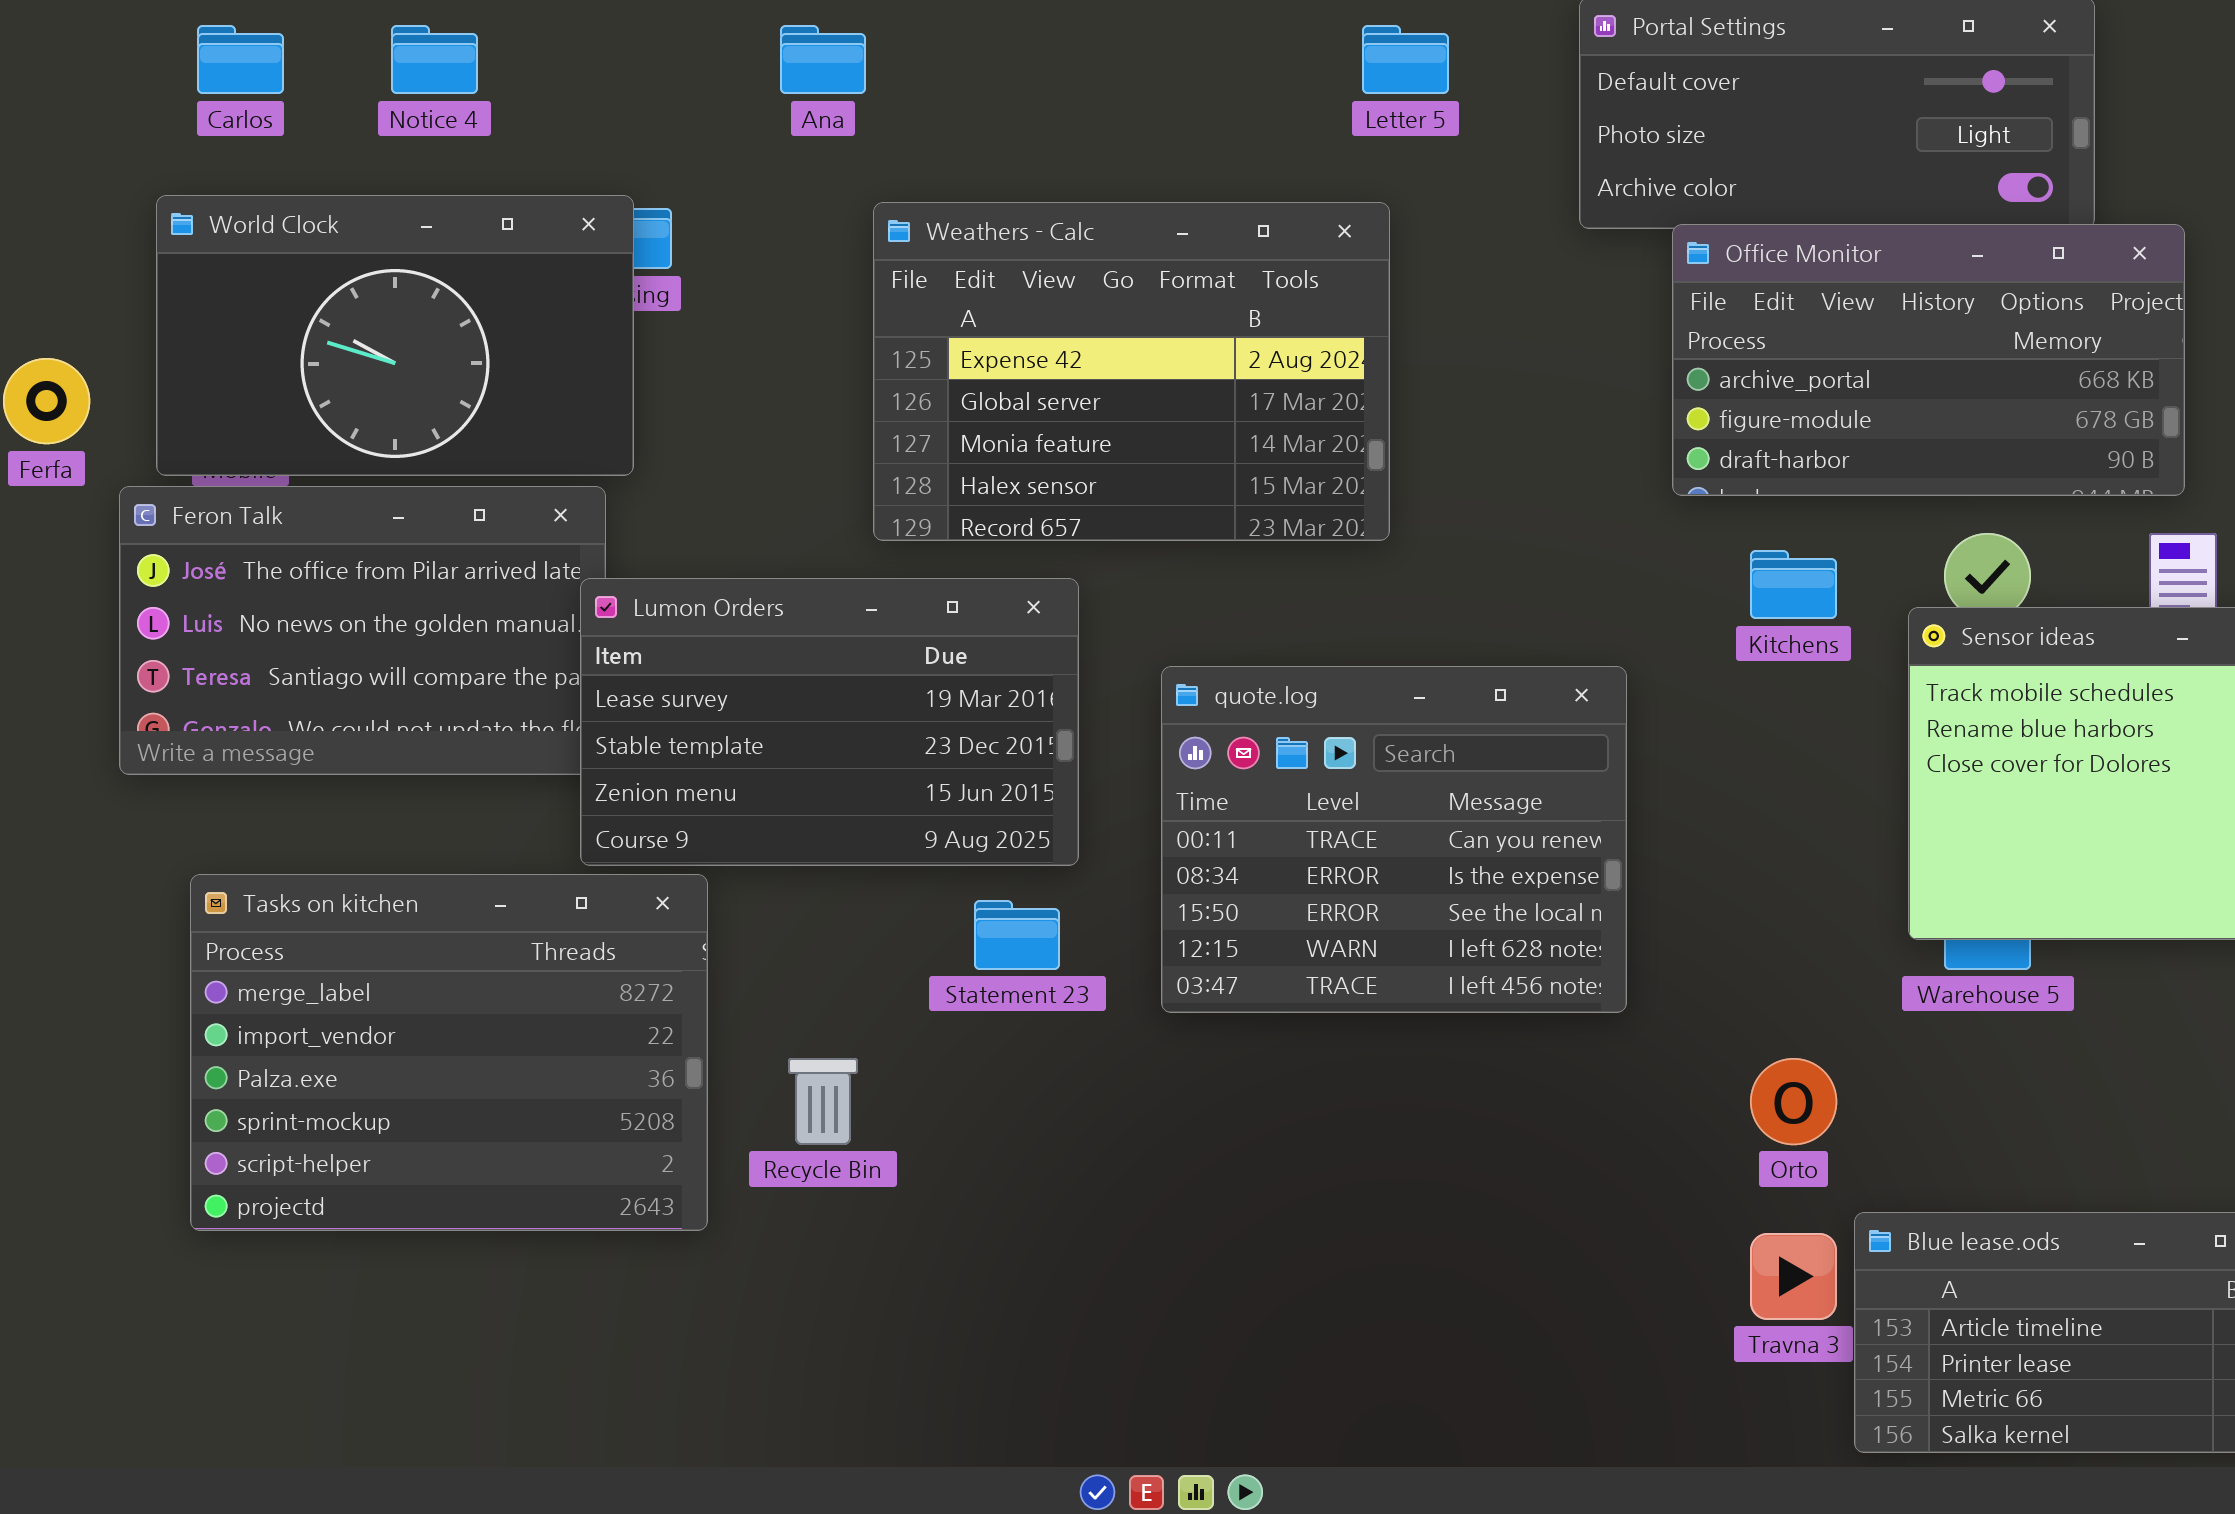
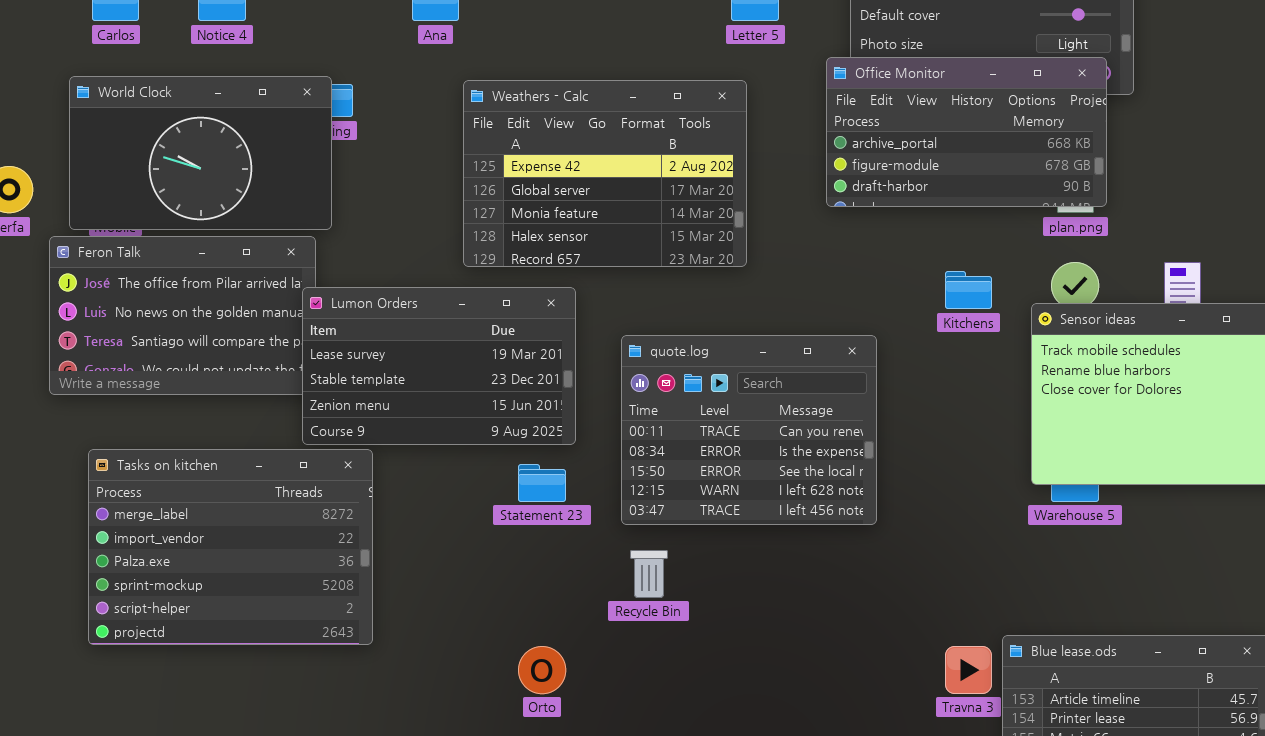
Office Monitor: [1672,224,2185,496] -> [826,57,1107,207], moved
Recycle Bin: [788,1058,858,1145] -> [630,550,668,598], moved
Orto: [1750,1058,1837,1145] -> [518,646,566,694], moved

